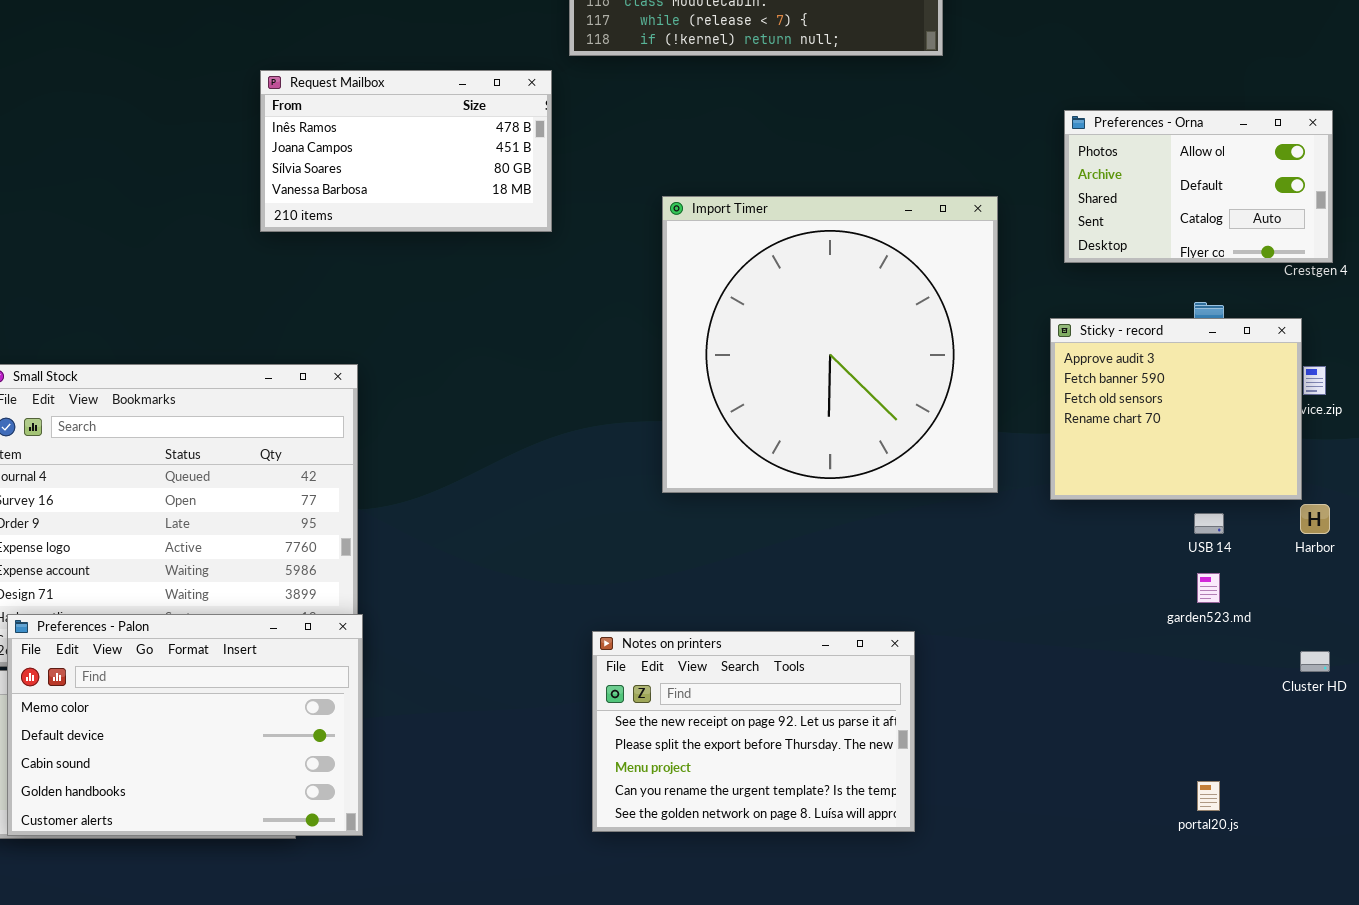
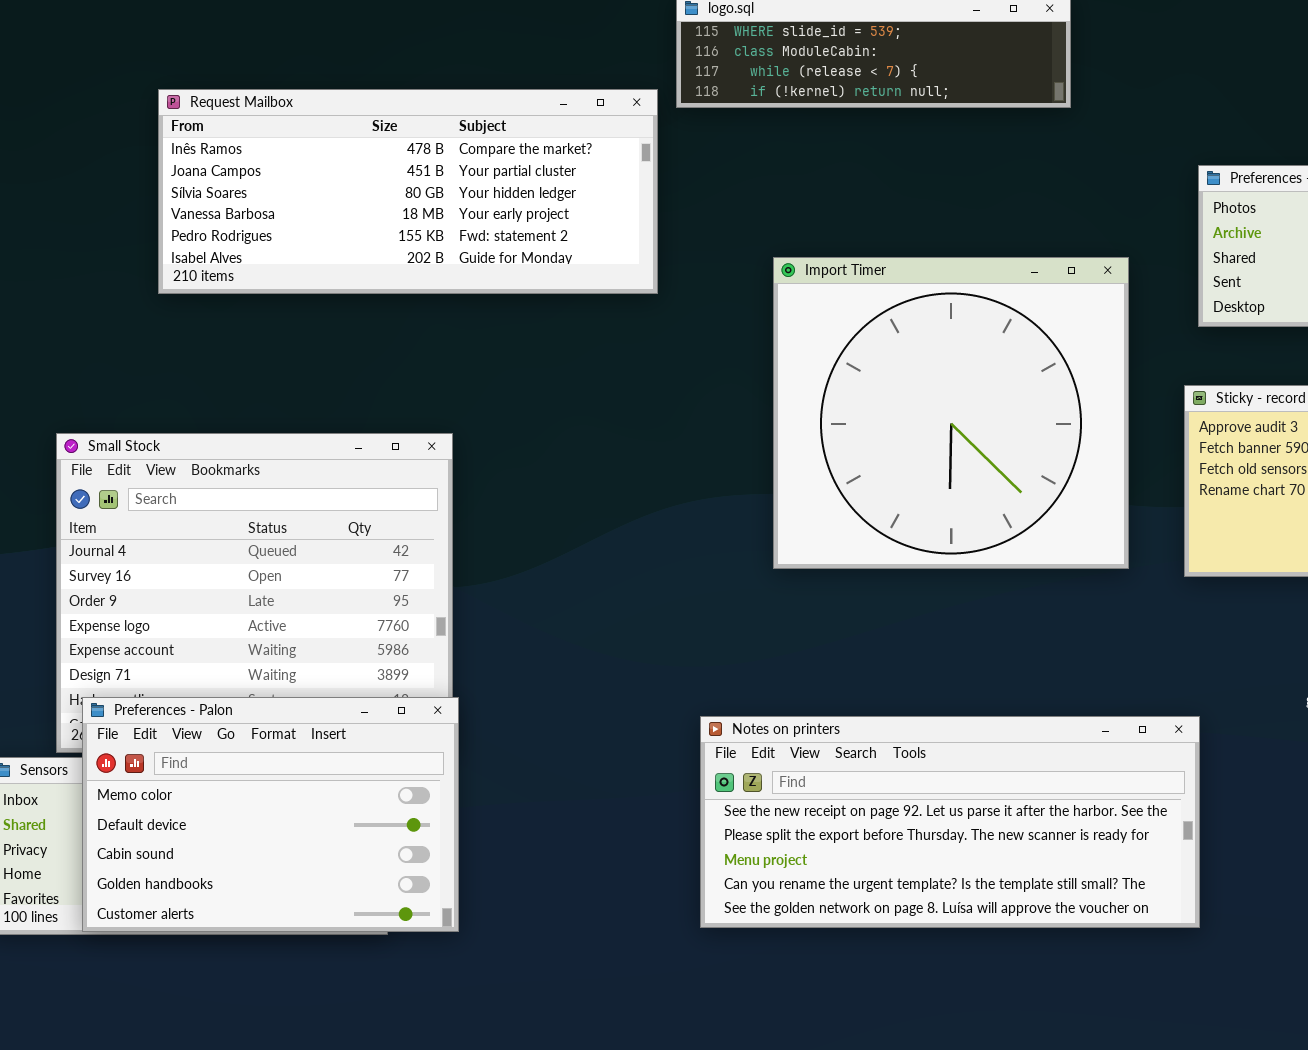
Request Mailbox: [260,70,552,232] -> [158,89,658,294], resized
Notes on printers: [592,631,915,832] -> [700,716,1200,928], resized

